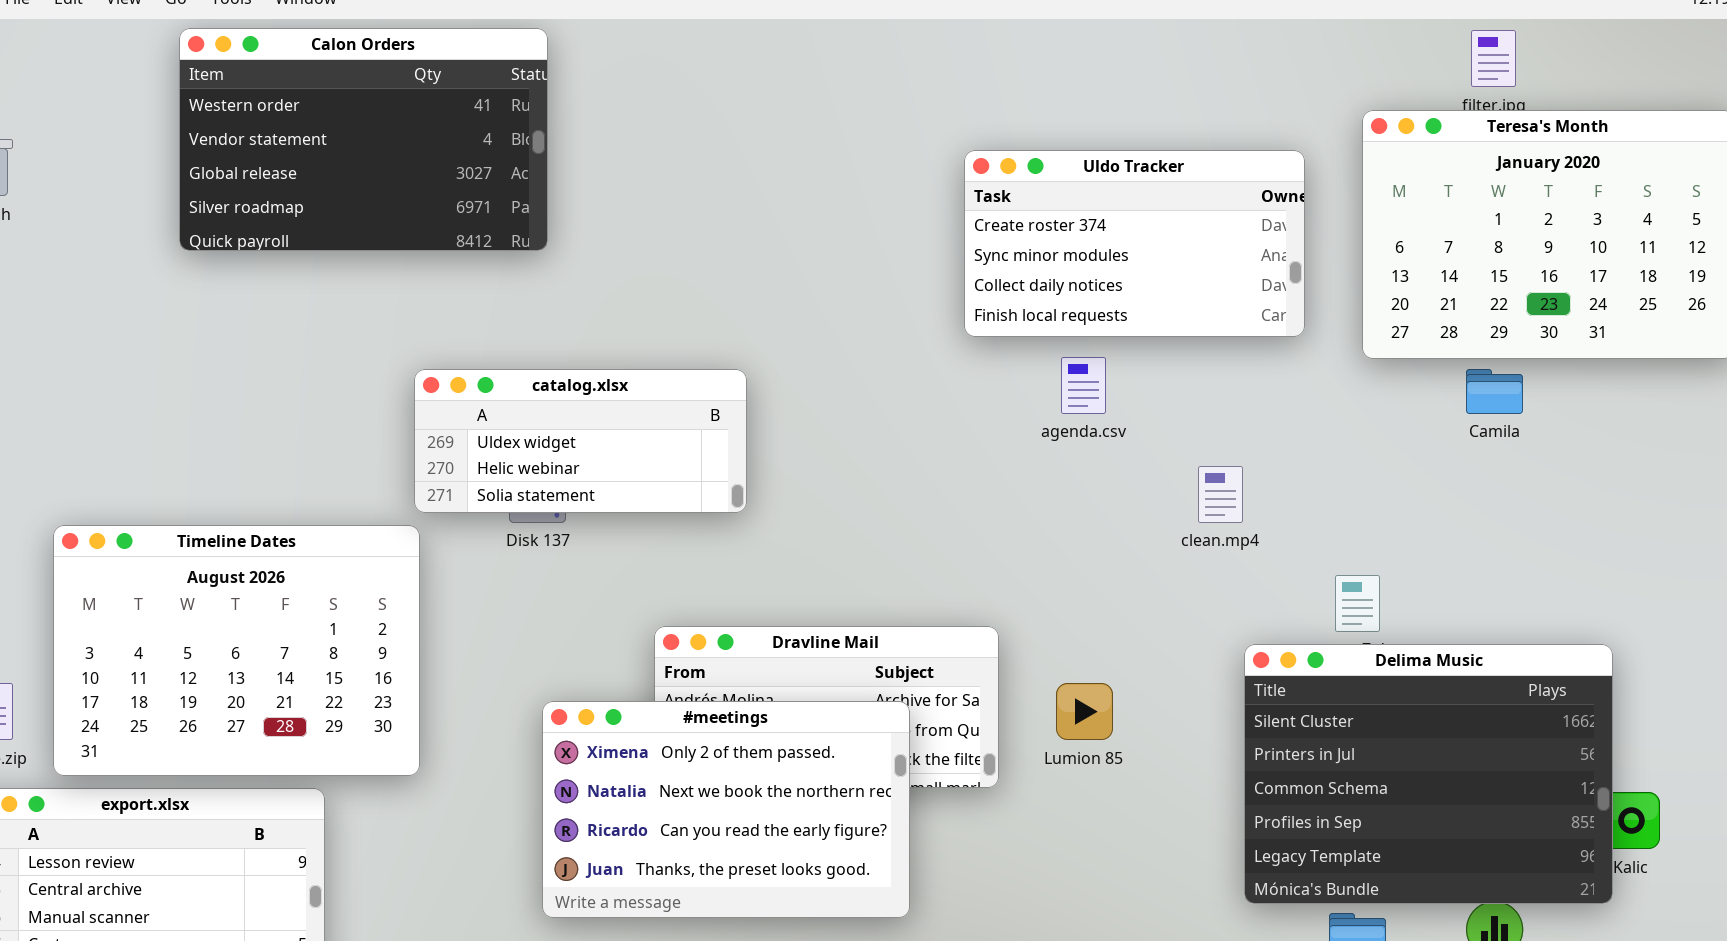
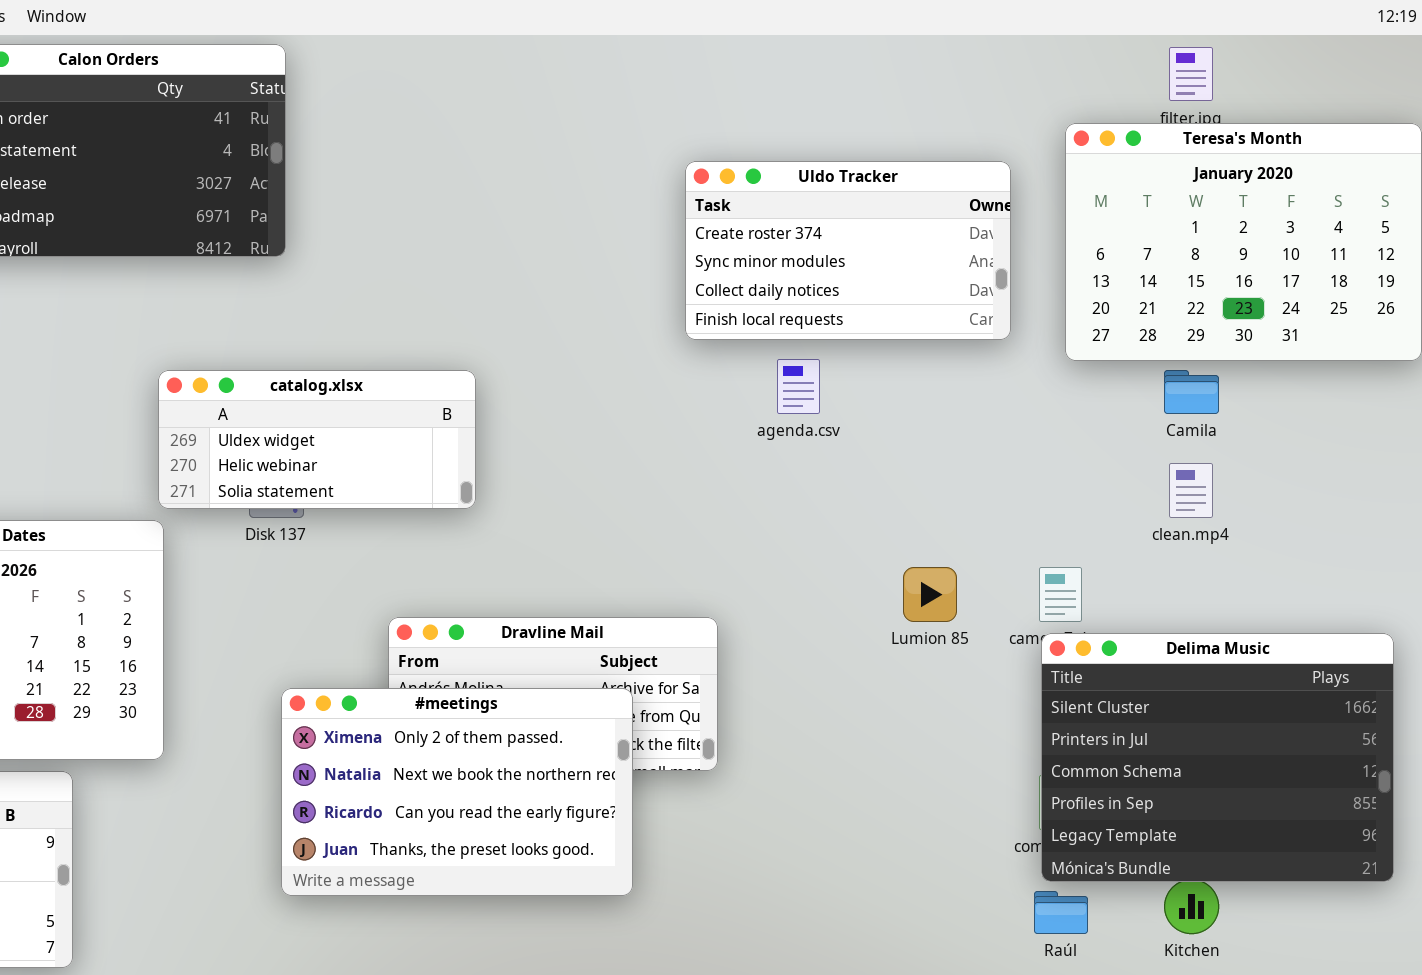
clean.mp4: [1198,466,1243,523] -> [1169,463,1213,518], moved
Delima Music: [1244,644,1613,904] -> [1041,633,1394,882], moved
Lumion 85: [1056,683,1113,740] -> [903,567,957,622], moved

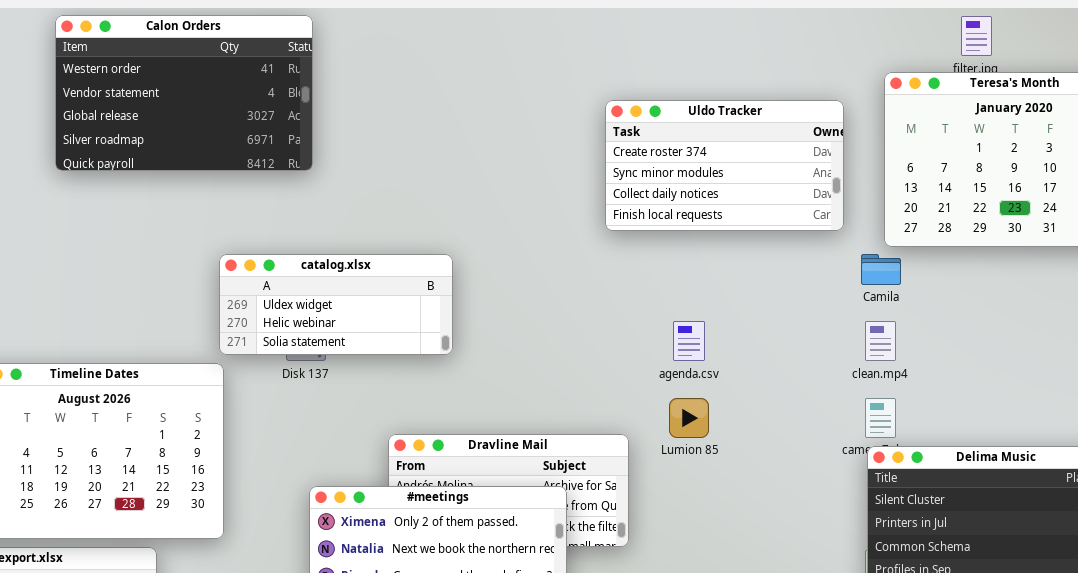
agenda.csv: [777,359,820,414] -> [673,321,705,361], moved
Camila: [1164,370,1219,414] -> [861,254,901,285], moved
clean.mp4: [1169,463,1213,518] -> [865,321,896,361], moved
Lumion 85: [903,567,957,622] -> [669,398,709,438], moved

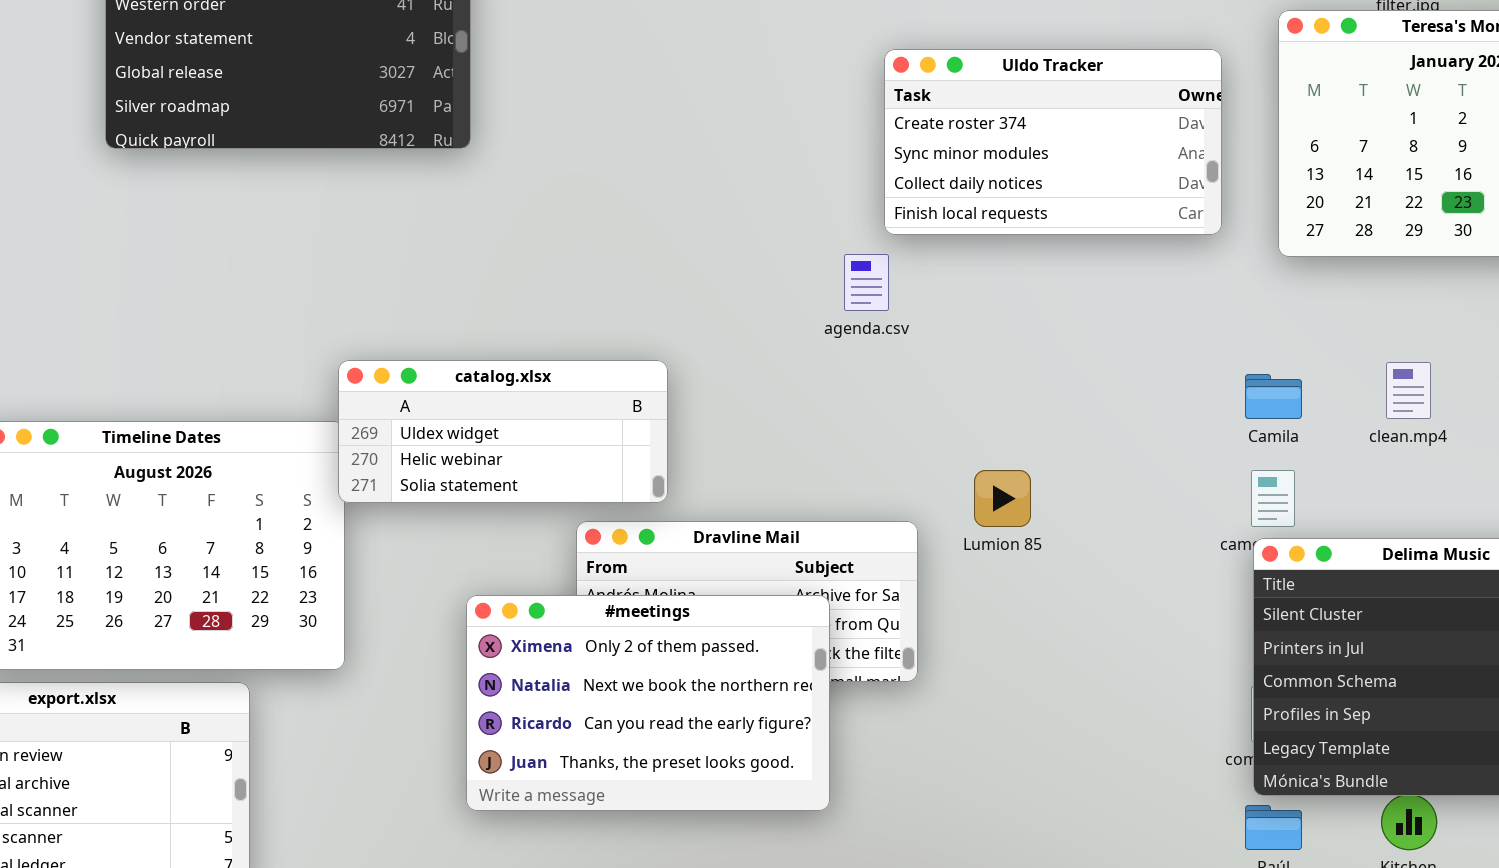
catalog.xlsx: [219,254,453,355] -> [338,360,668,503], moved
Camila: [861,254,901,285] -> [1245,374,1302,419], moved
agenda.csv: [673,321,705,361] -> [844,254,889,311], moved
clean.mp4: [865,321,896,361] -> [1386,362,1431,419], moved

